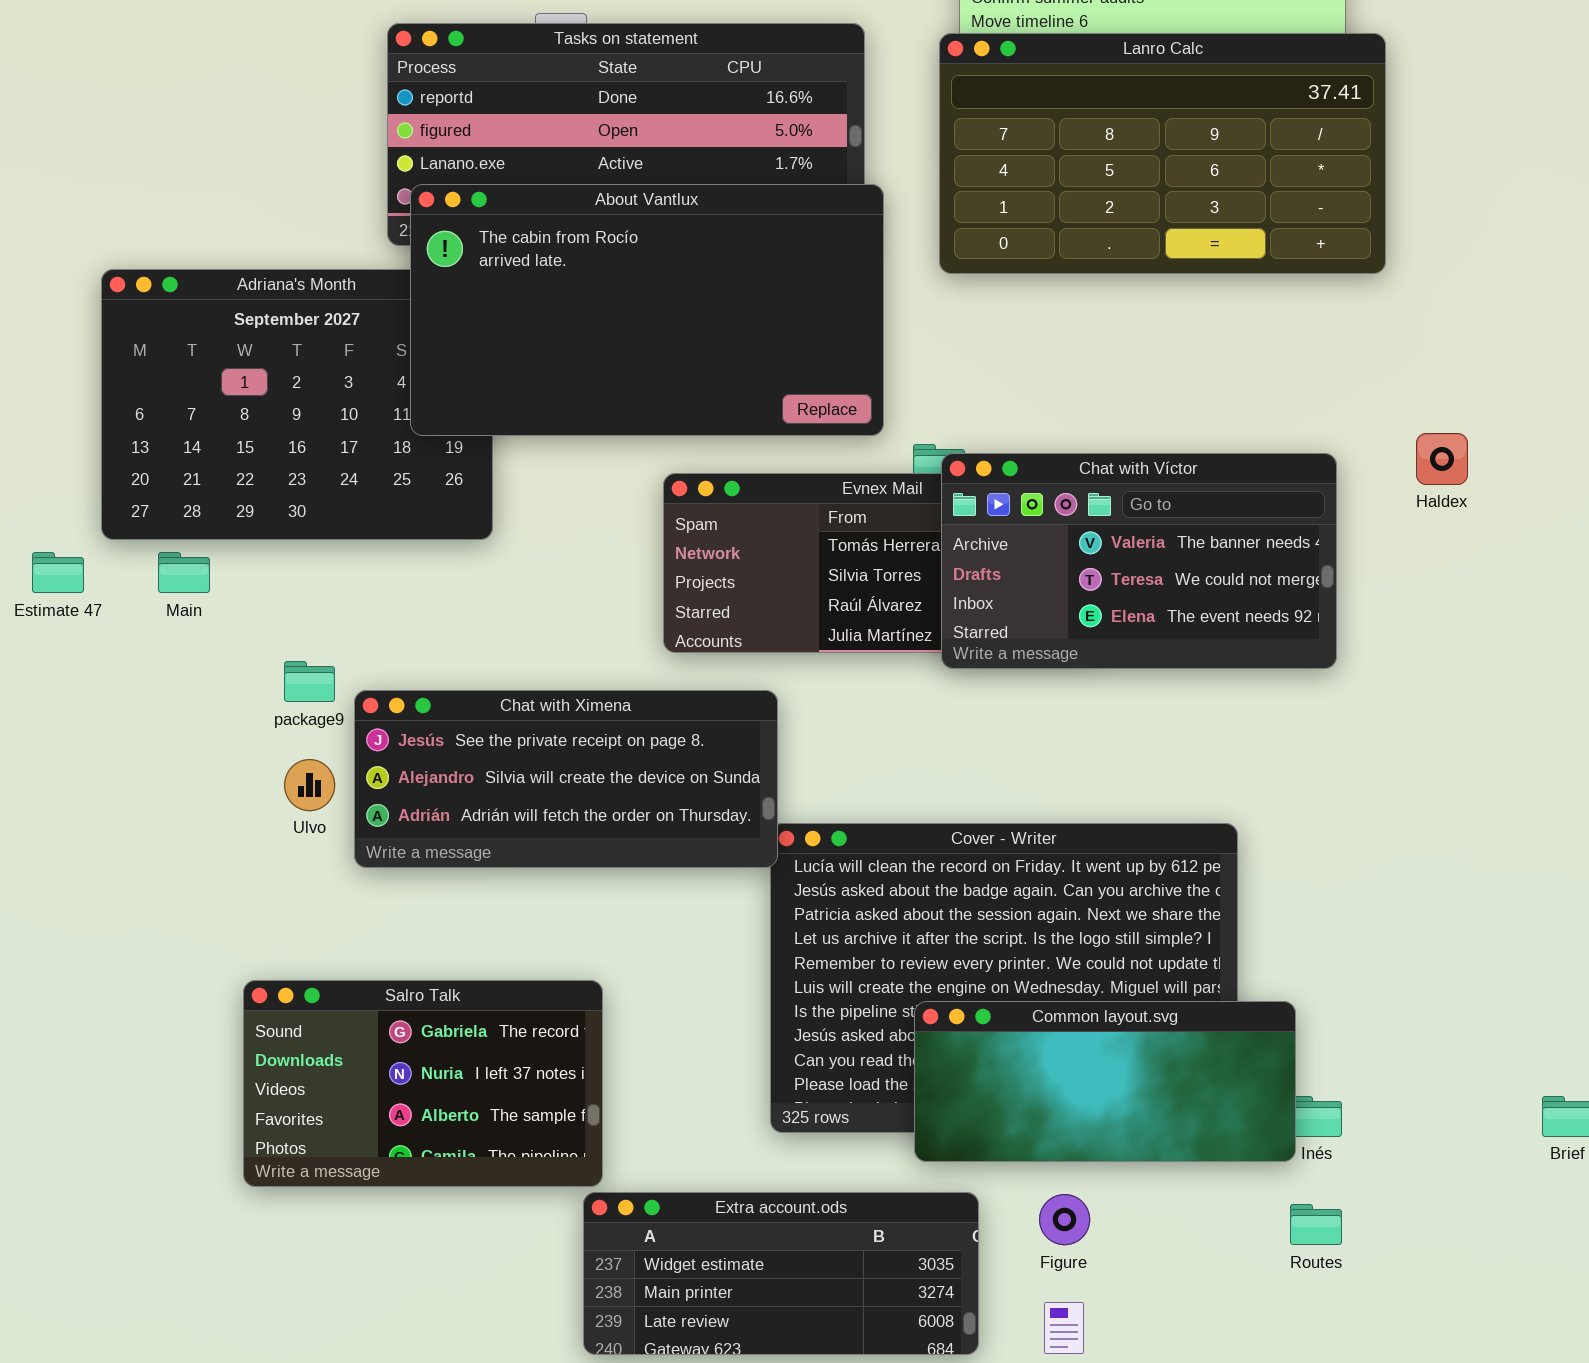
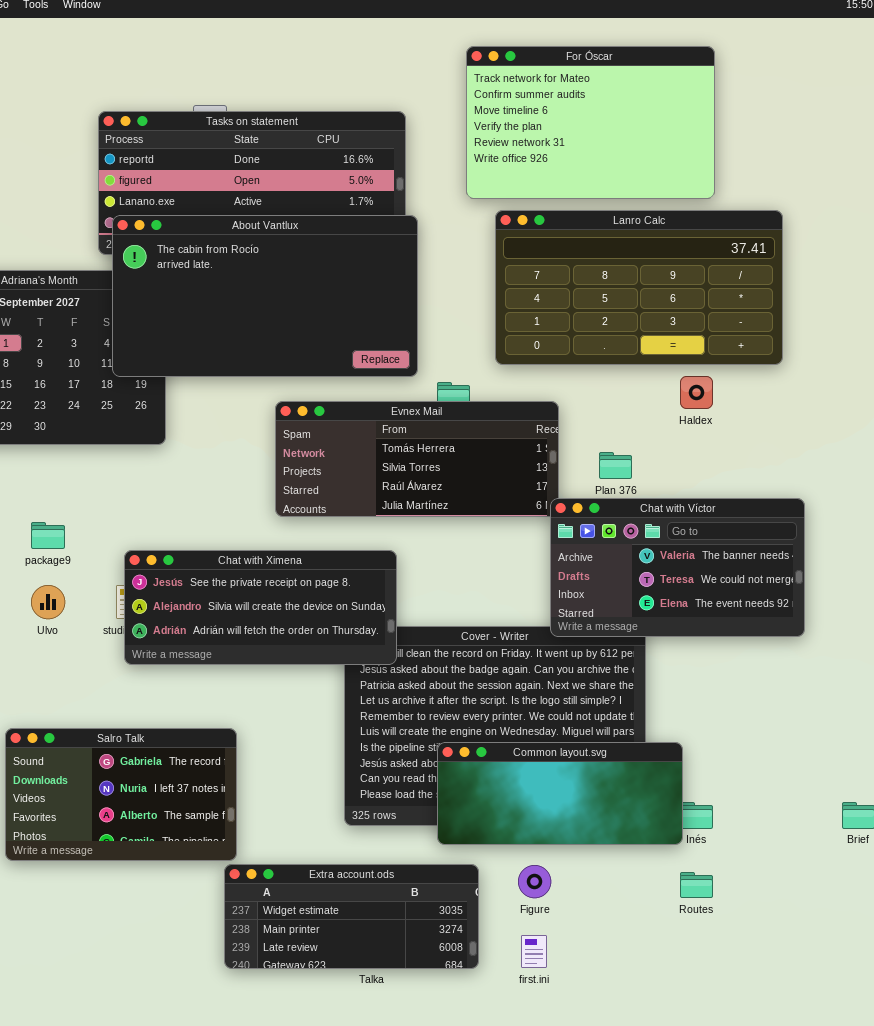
Lanro Calc: [939,33,1386,274] -> [495,210,783,365], moved
Haldex: [1416,433,1468,485] -> [680,376,713,409], moved
Chat with Víctor: [941,453,1337,669] -> [550,498,805,637], moved
Chat with Ximena: [354,690,778,868] -> [124,550,397,665], moved

